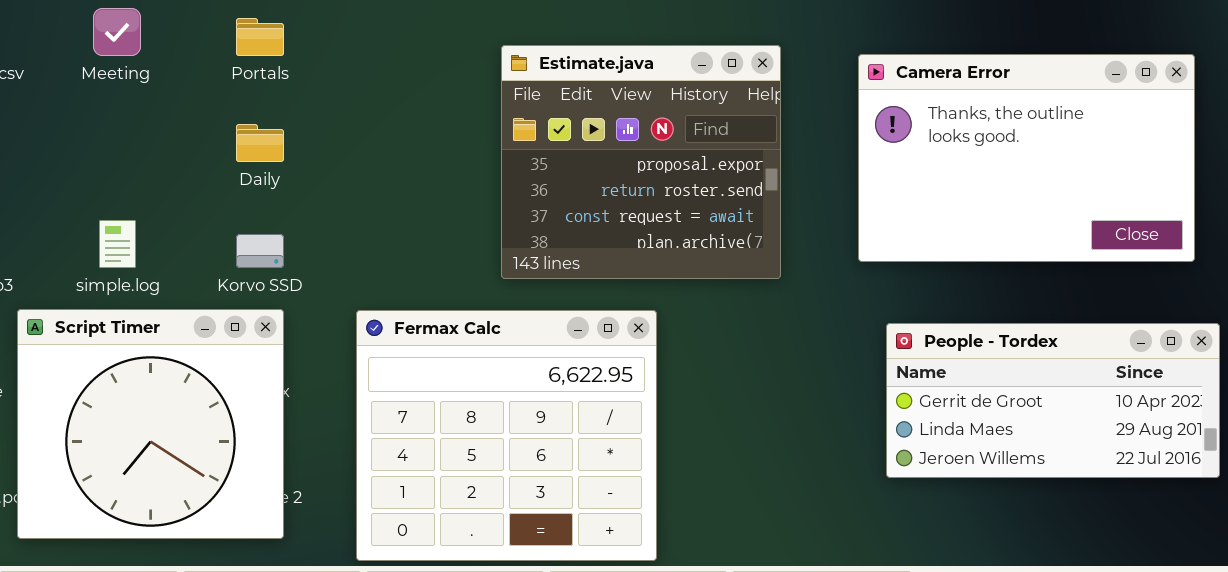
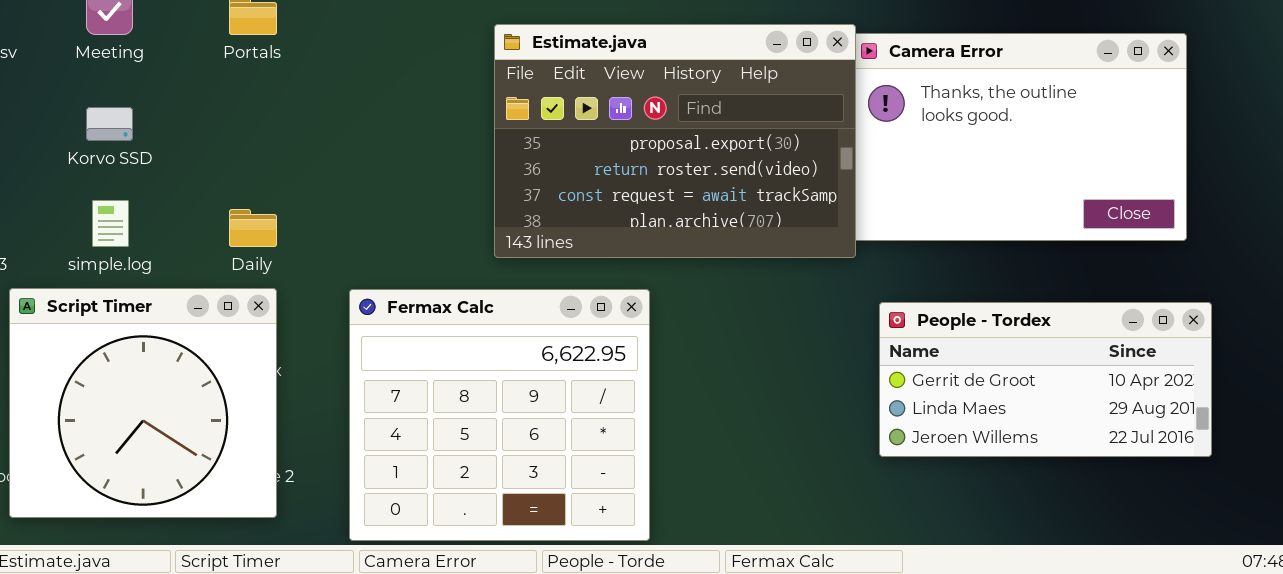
Estimate.java: [501,45,781,279] -> [494,24,856,258], resized
Daily: [236,124,284,162] -> [229,209,277,247], moved
Korvo SSD: [236,234,284,268] -> [86,107,133,141], moved

